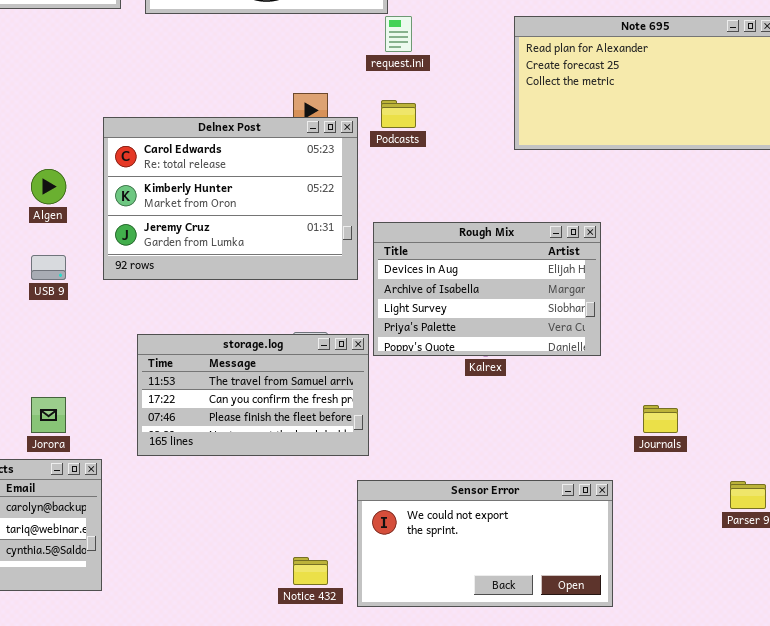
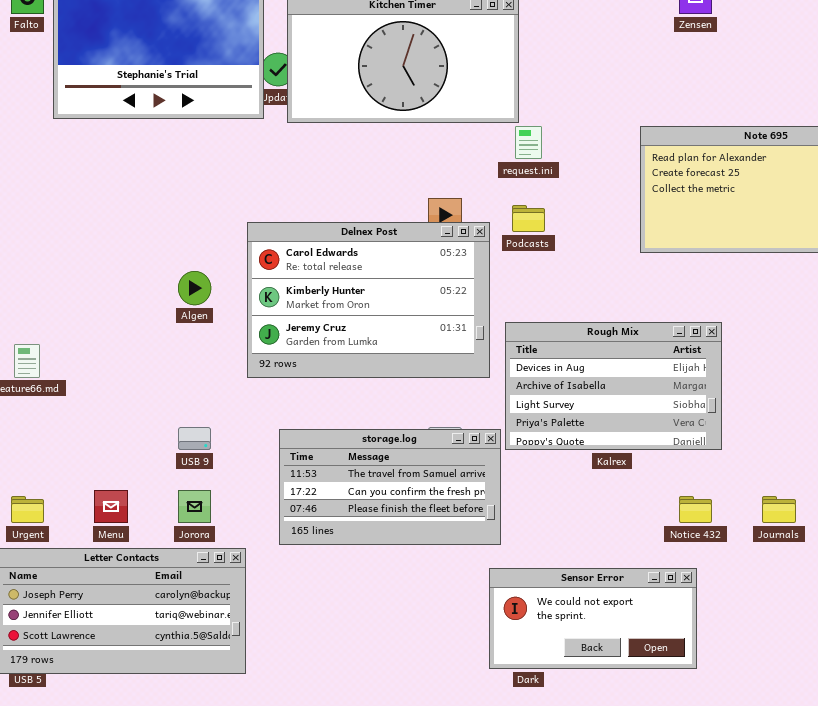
USB 9: [31,255,66,280] -> [178,427,211,450], moved
Sensor Error: [357,480,613,607] -> [489,568,697,669], resized
Notice 432: [293,557,328,585] -> [679,496,712,523], moved

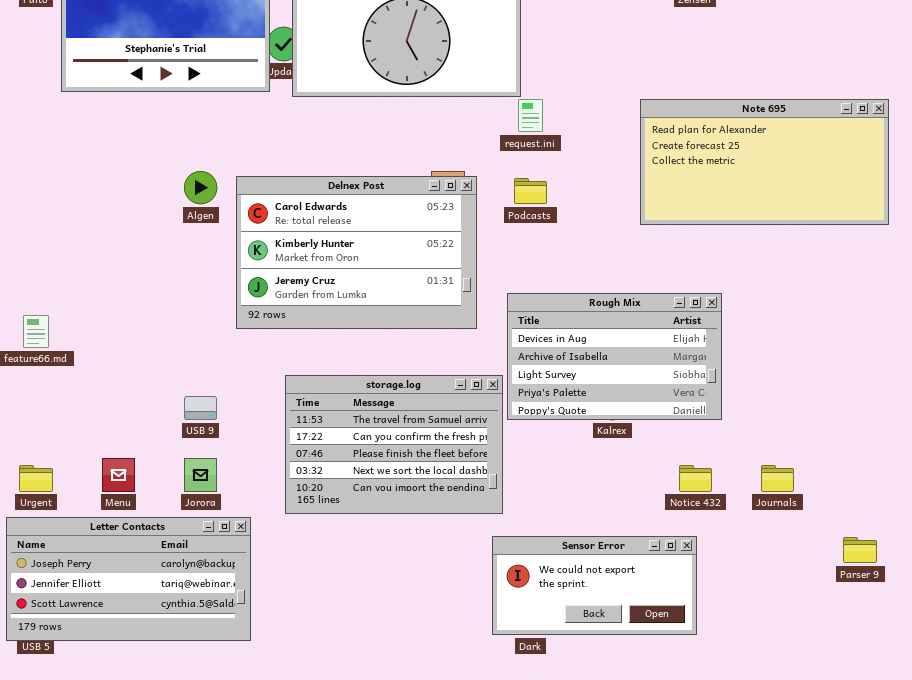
Delnex Post: [247,222,490,378] -> [236,176,477,329], moved
Algen: [178,271,211,305] -> [184,171,217,204], moved
storage.log: [279,429,501,545] -> [285,375,503,514], resized

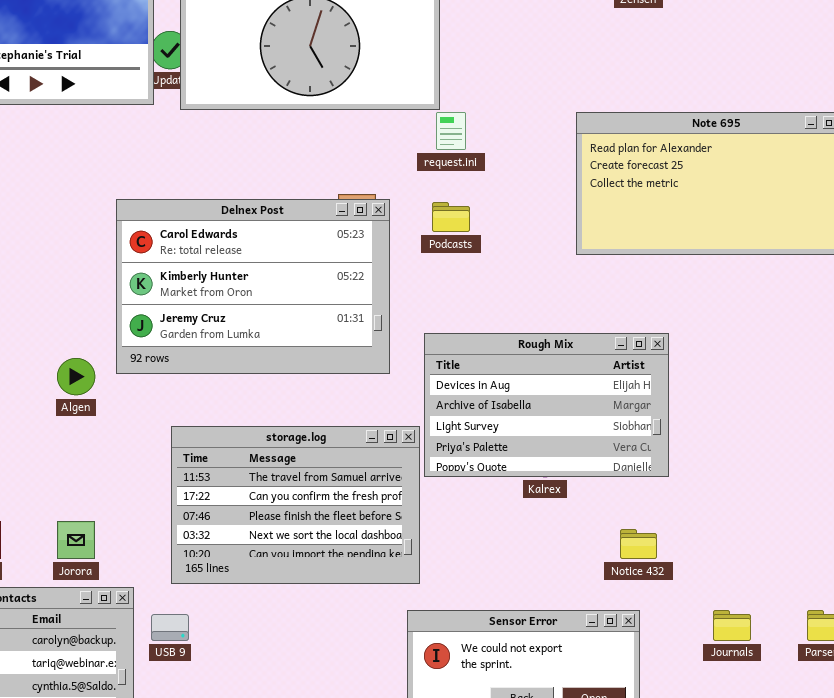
Algen: [184,171,217,204] -> [57,358,95,395], moved
USB 9: [184,396,217,420] -> [151,614,189,641], moved
Journals: [761,465,794,492] -> [713,610,751,641], moved

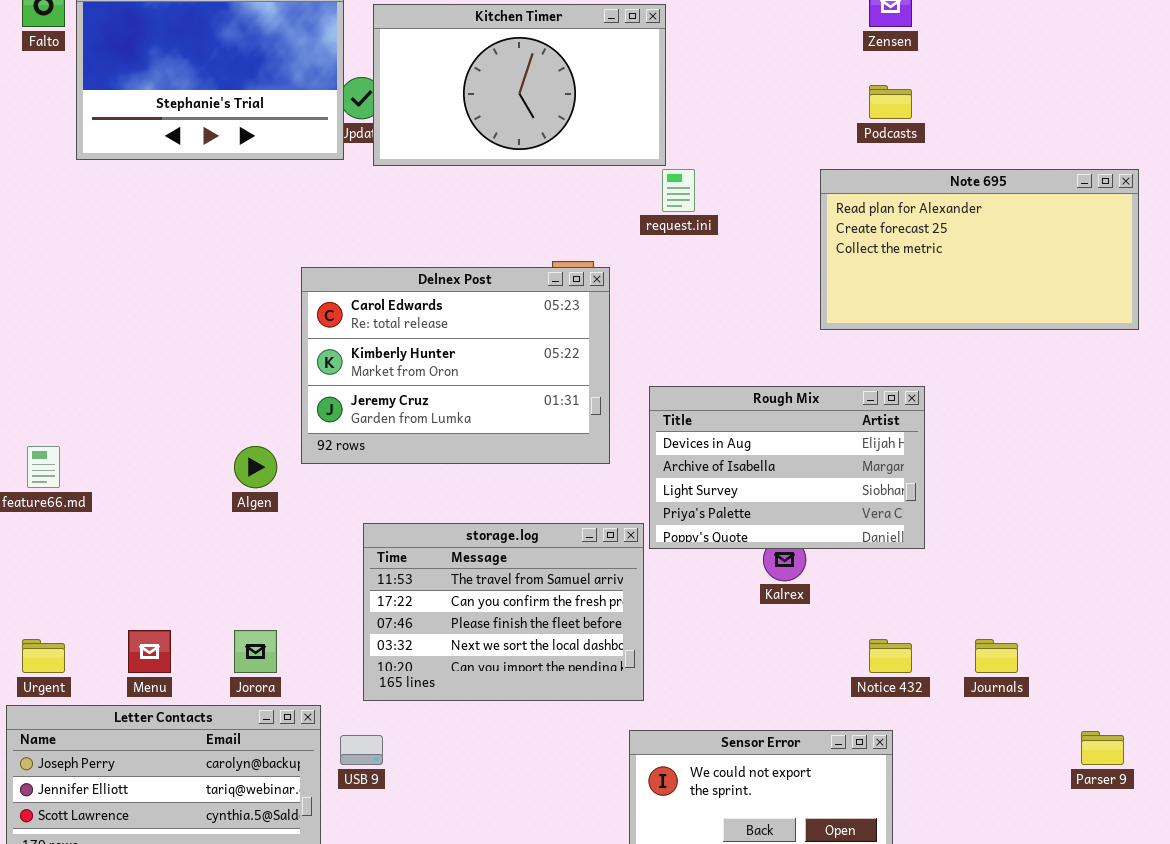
Podcasts: [432,202,470,232] -> [869,85,912,119], moved
Rough Mix: [424,333,669,477] -> [649,386,925,549], moved
Journals: [713,610,751,641] -> [975,639,1018,673], moved

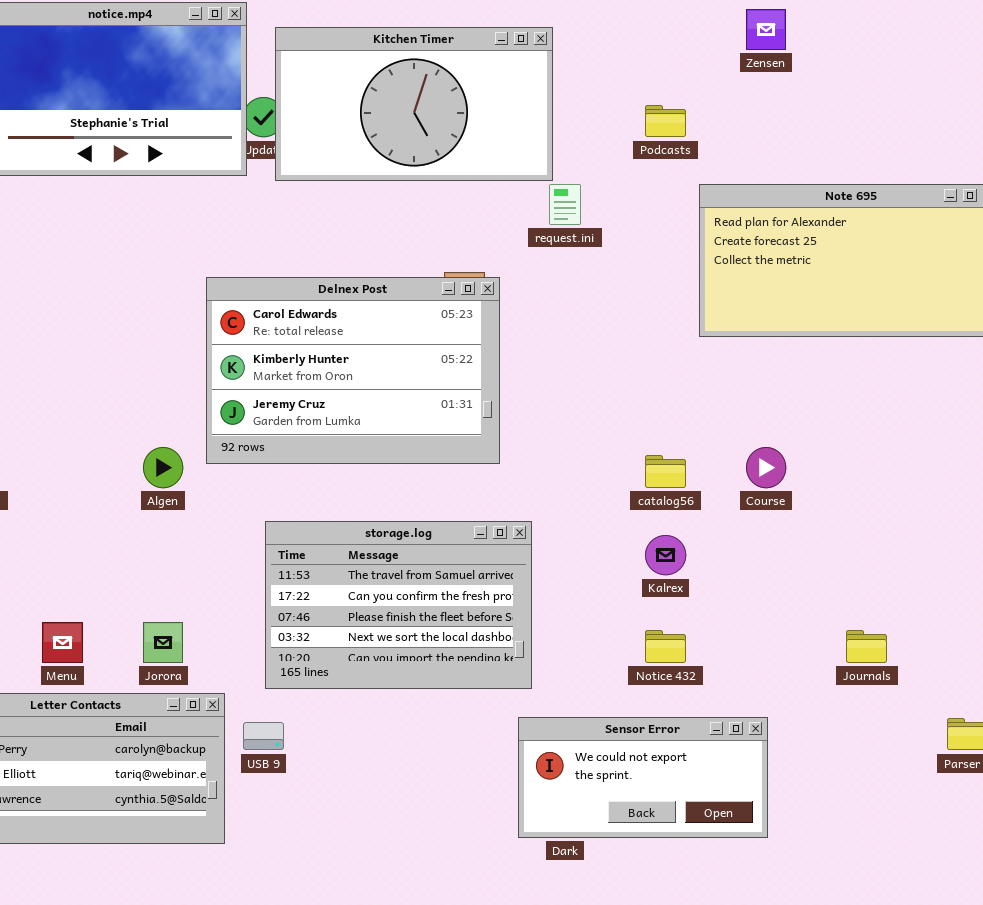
Podcasts: [869,85,912,119] -> [645,105,686,137], moved
Rough Mix: [649,386,925,549] -> none, closed
Notice 432: [869,639,912,673] -> [645,630,686,663], moved

